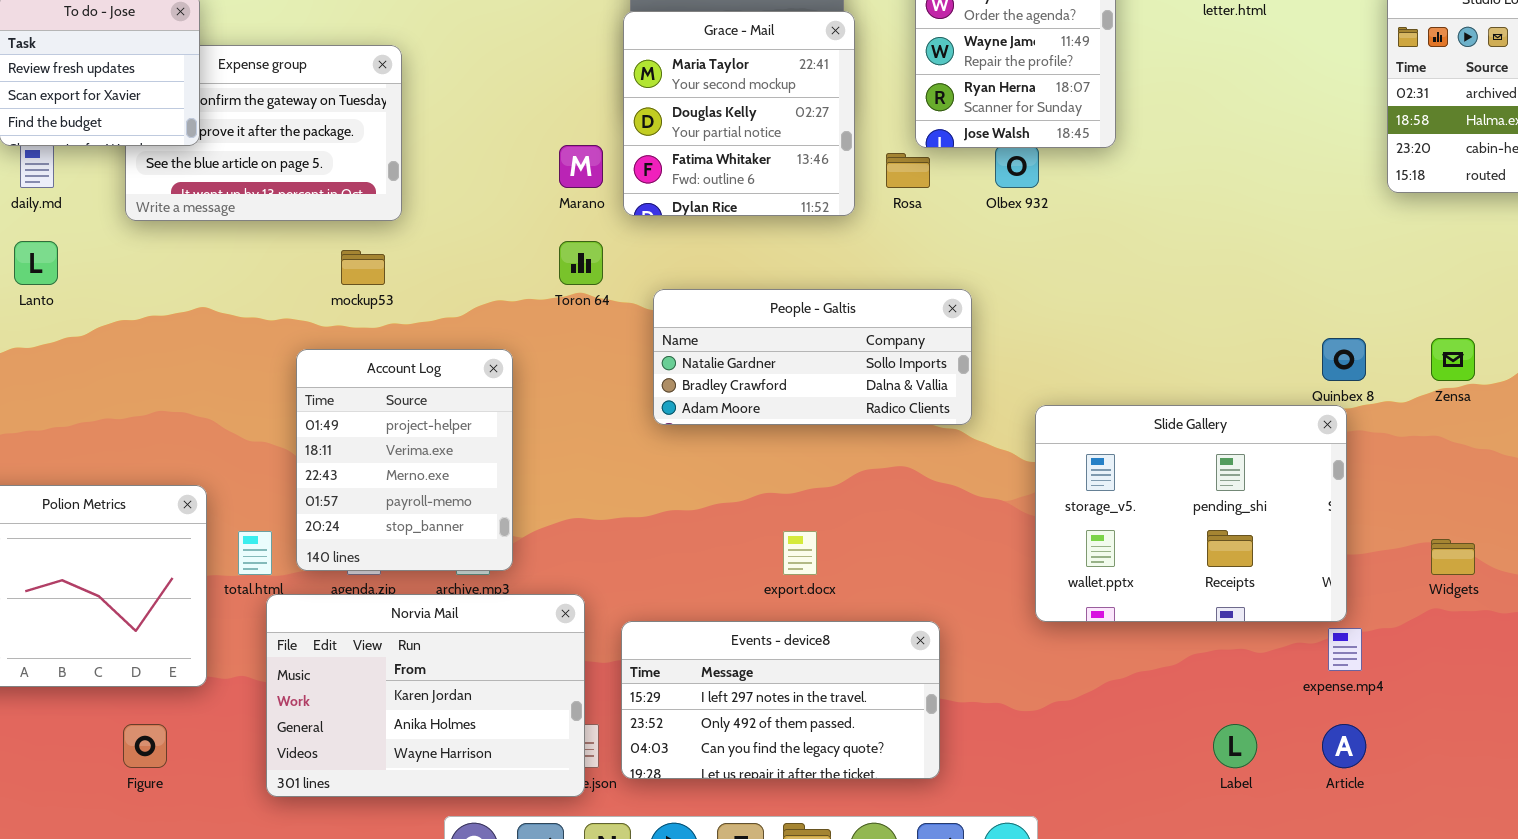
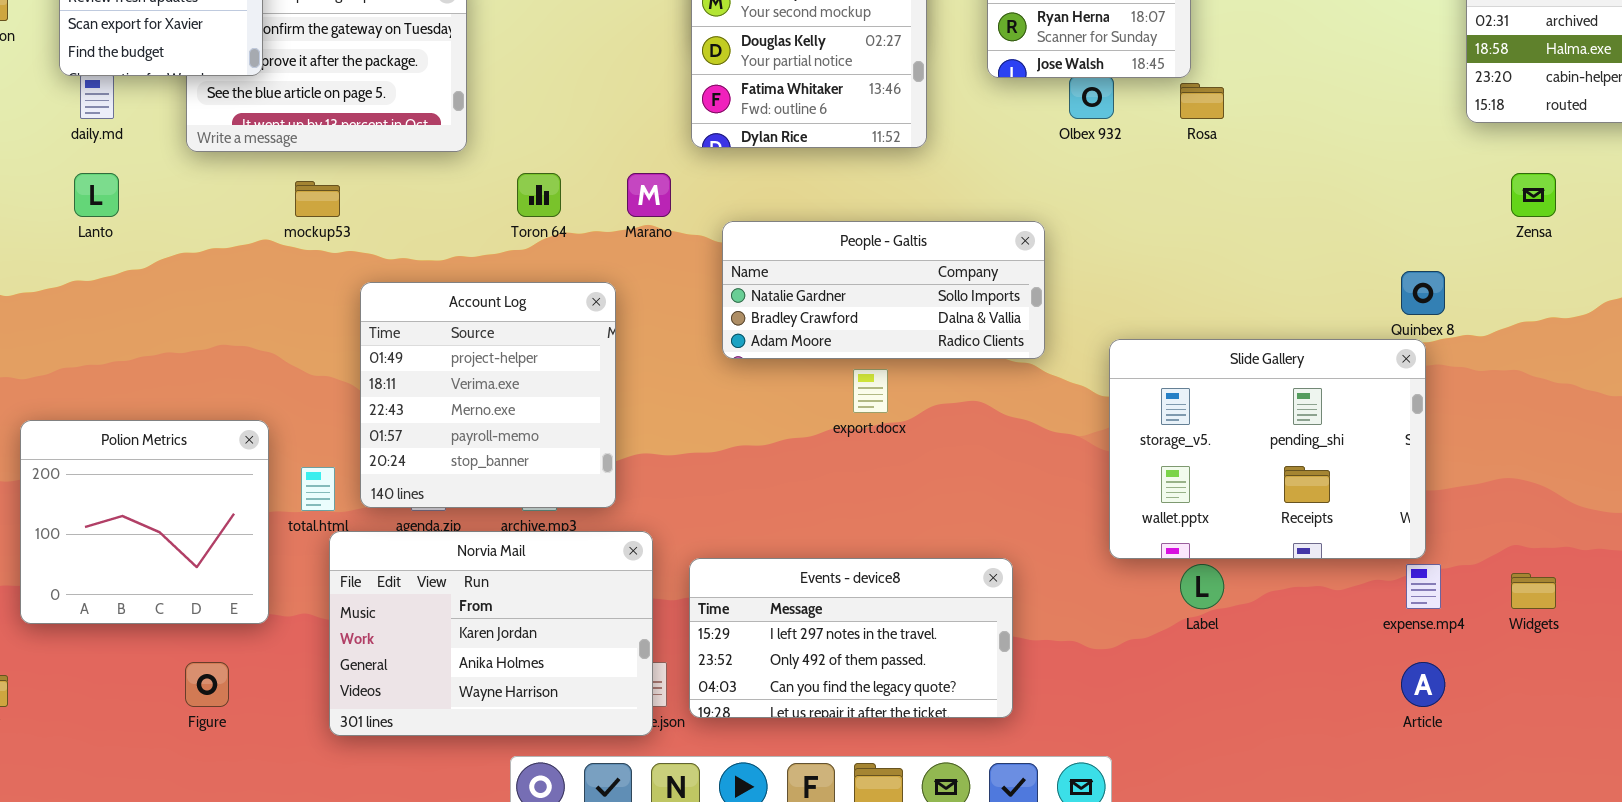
Marano: [559,145,603,188] -> [627,173,671,217], moved
Rosa: [886,153,930,188] -> [1180,83,1224,119], moved
Toron 64: [559,241,603,285] -> [517,173,561,217], moved
mockup53: [341,250,385,285] -> [295,181,340,217], moved
Zensa: [1431,338,1475,381] -> [1511,173,1556,217], moved
Account Log: [296,349,513,571] -> [360,282,616,508], resized
export.docx: [783,531,817,575] -> [853,369,888,413], moved
Widgets: [1431,539,1475,575] -> [1511,573,1556,609], moved
Label: [1213,724,1257,768] -> [1180,564,1224,609], moved

